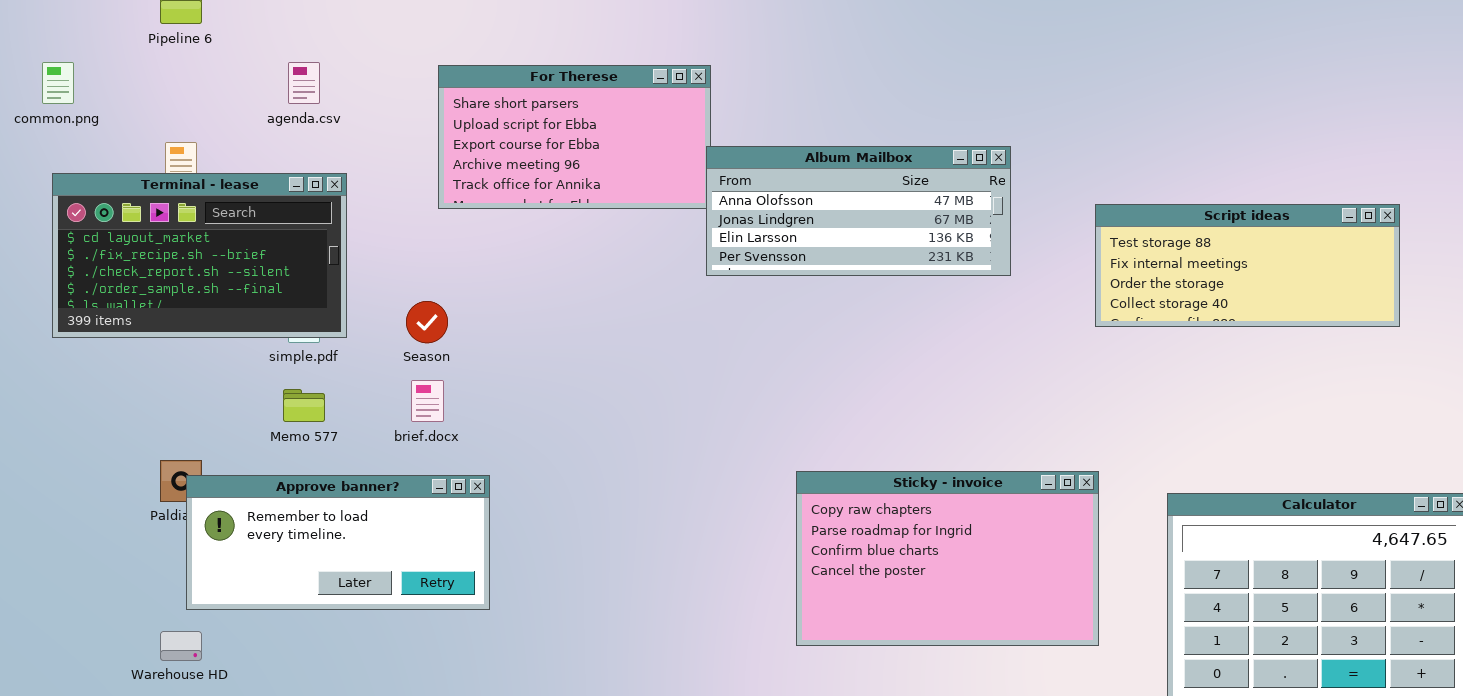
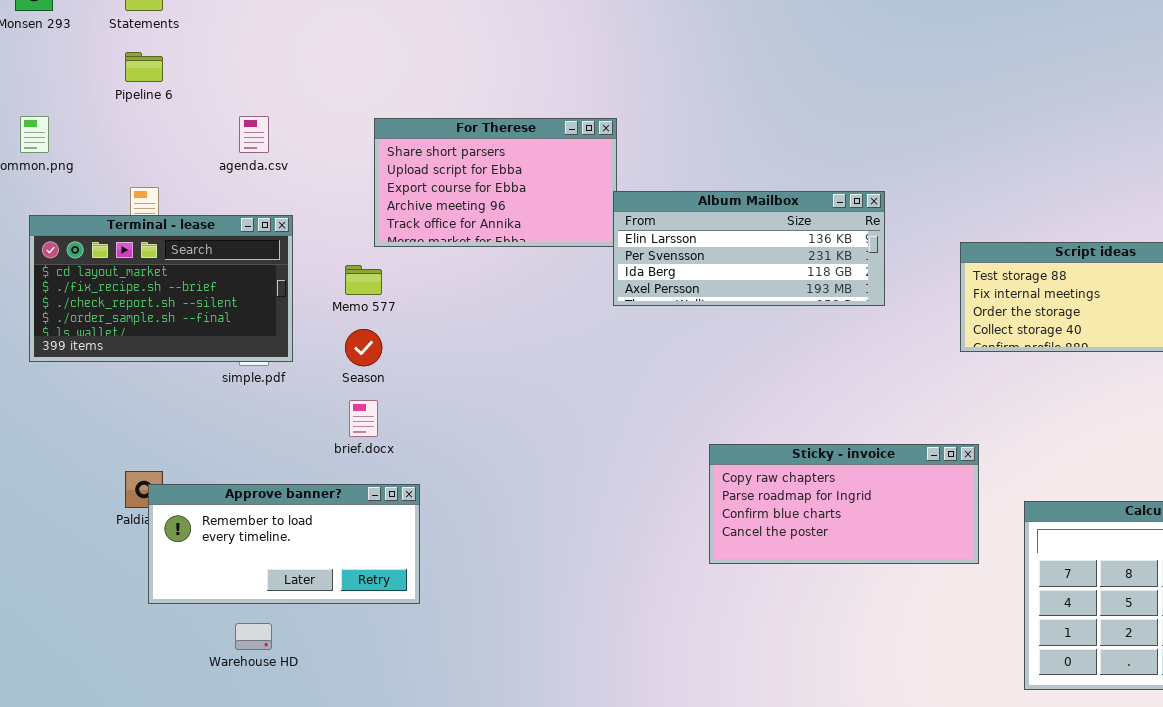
Album Mailbox: [706,146,1011,276] -> [613,191,885,306], scrolled down 2 rows
Memo 577: [283,389,325,422] -> [345,265,382,295], moved
Sticky - invoice: [796,471,1099,646] -> [709,444,979,564], moved, resized
Warehouse HD: [160,631,202,661] -> [235,623,272,650], moved

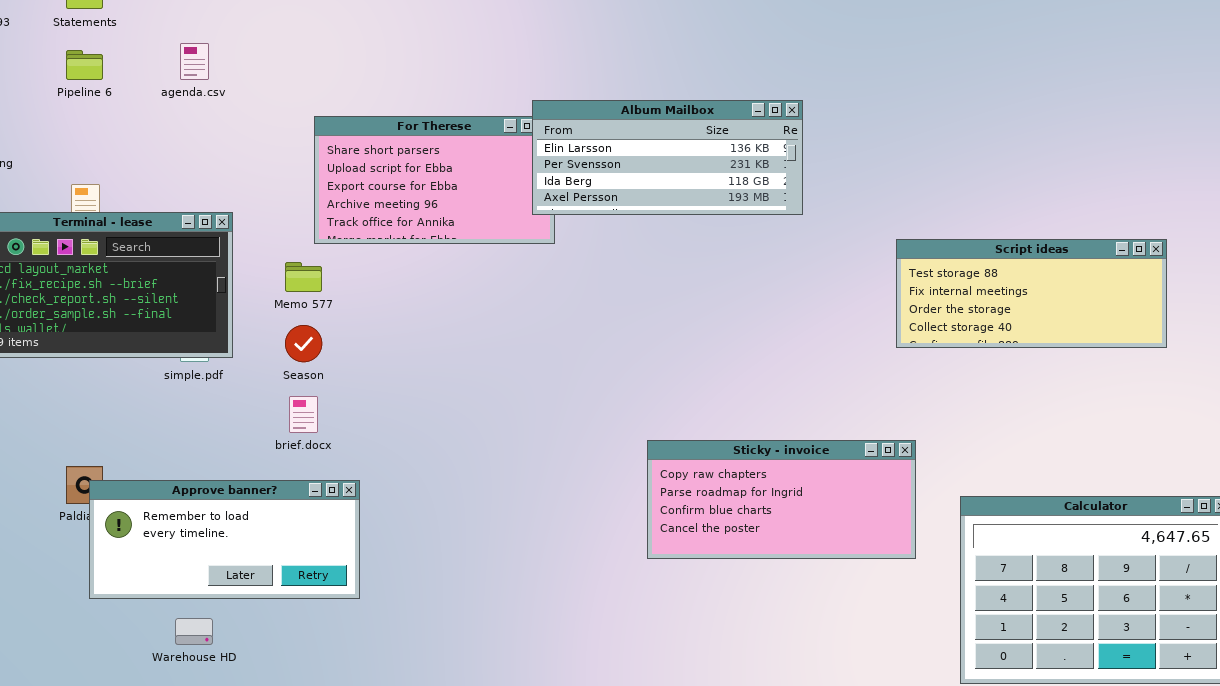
agenda.csv: [239,116,269,153] -> [180,43,209,80], moved
Album Mailbox: [613,191,885,306] -> [532,100,803,215], moved

